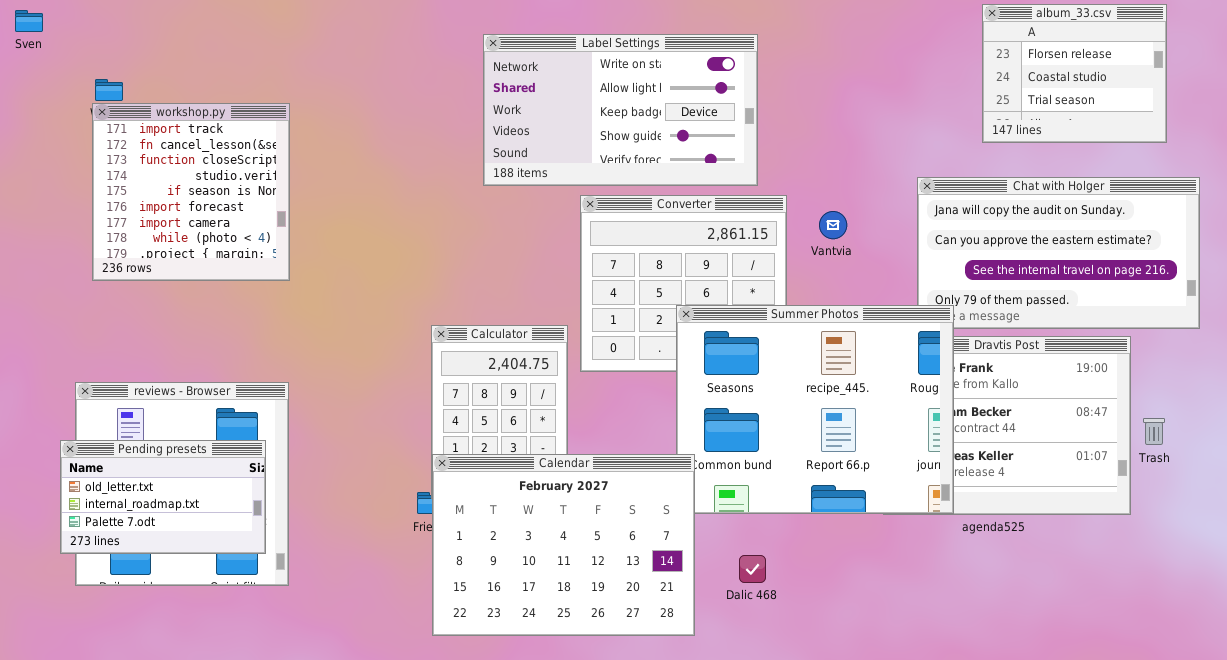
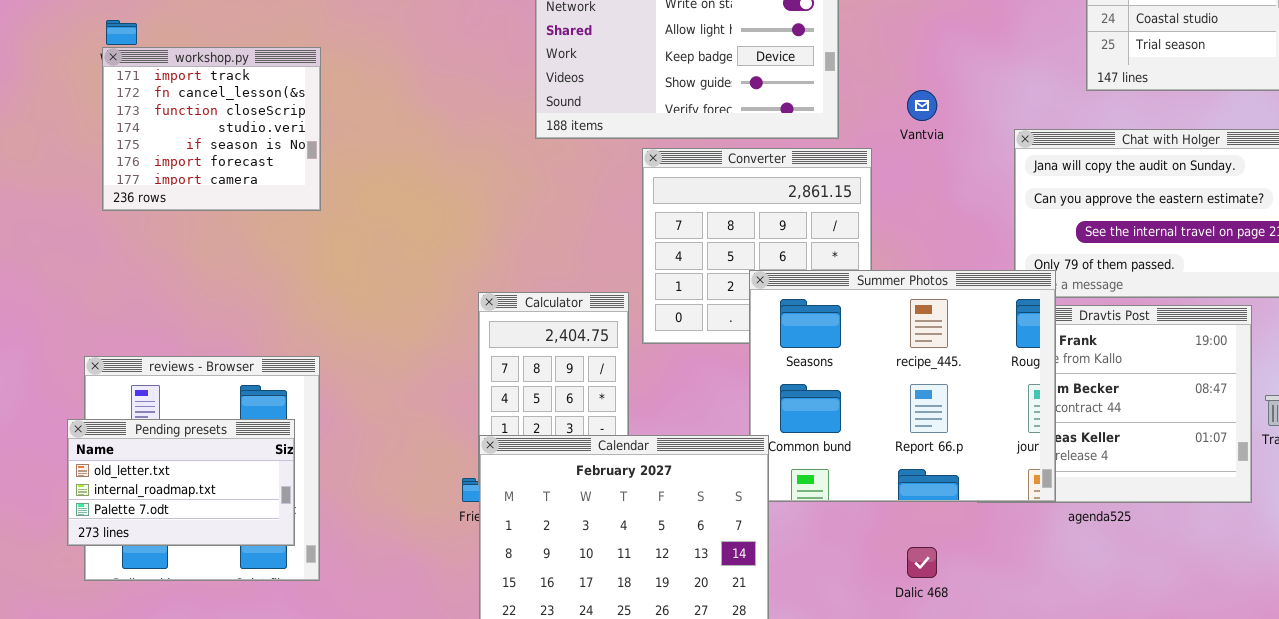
workshop.py: [92,103,290,281] -> [102,47,321,211], resized
Vantvia: [819,211,847,239] -> [907,90,937,121], moved
Dalic 468: [739,555,766,583] -> [907,547,937,578], moved

